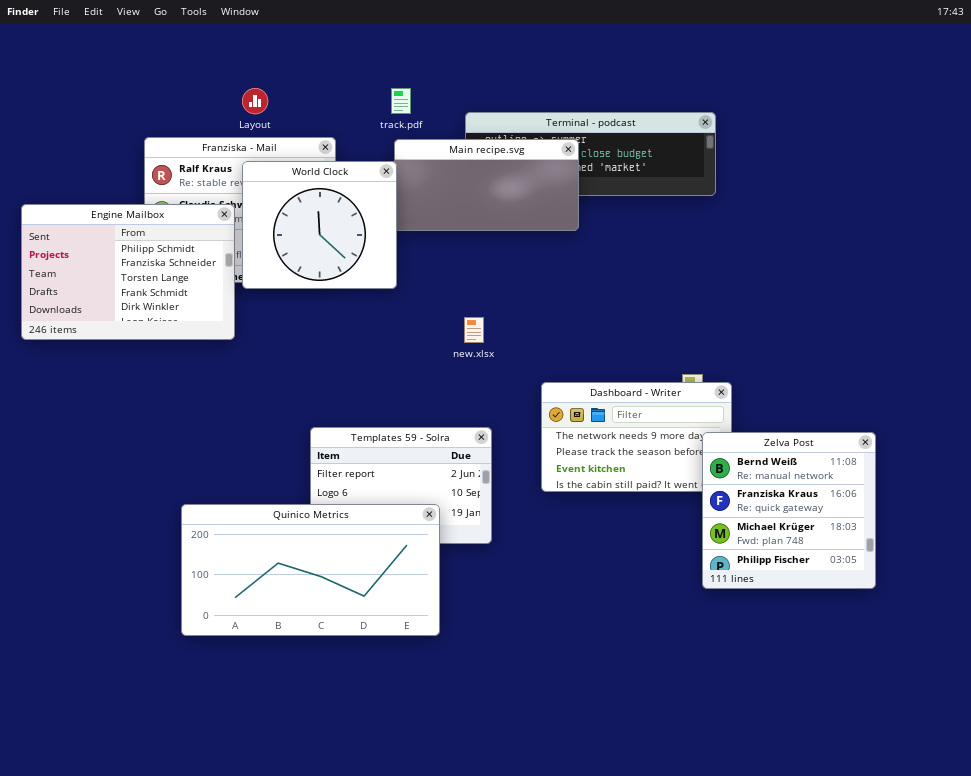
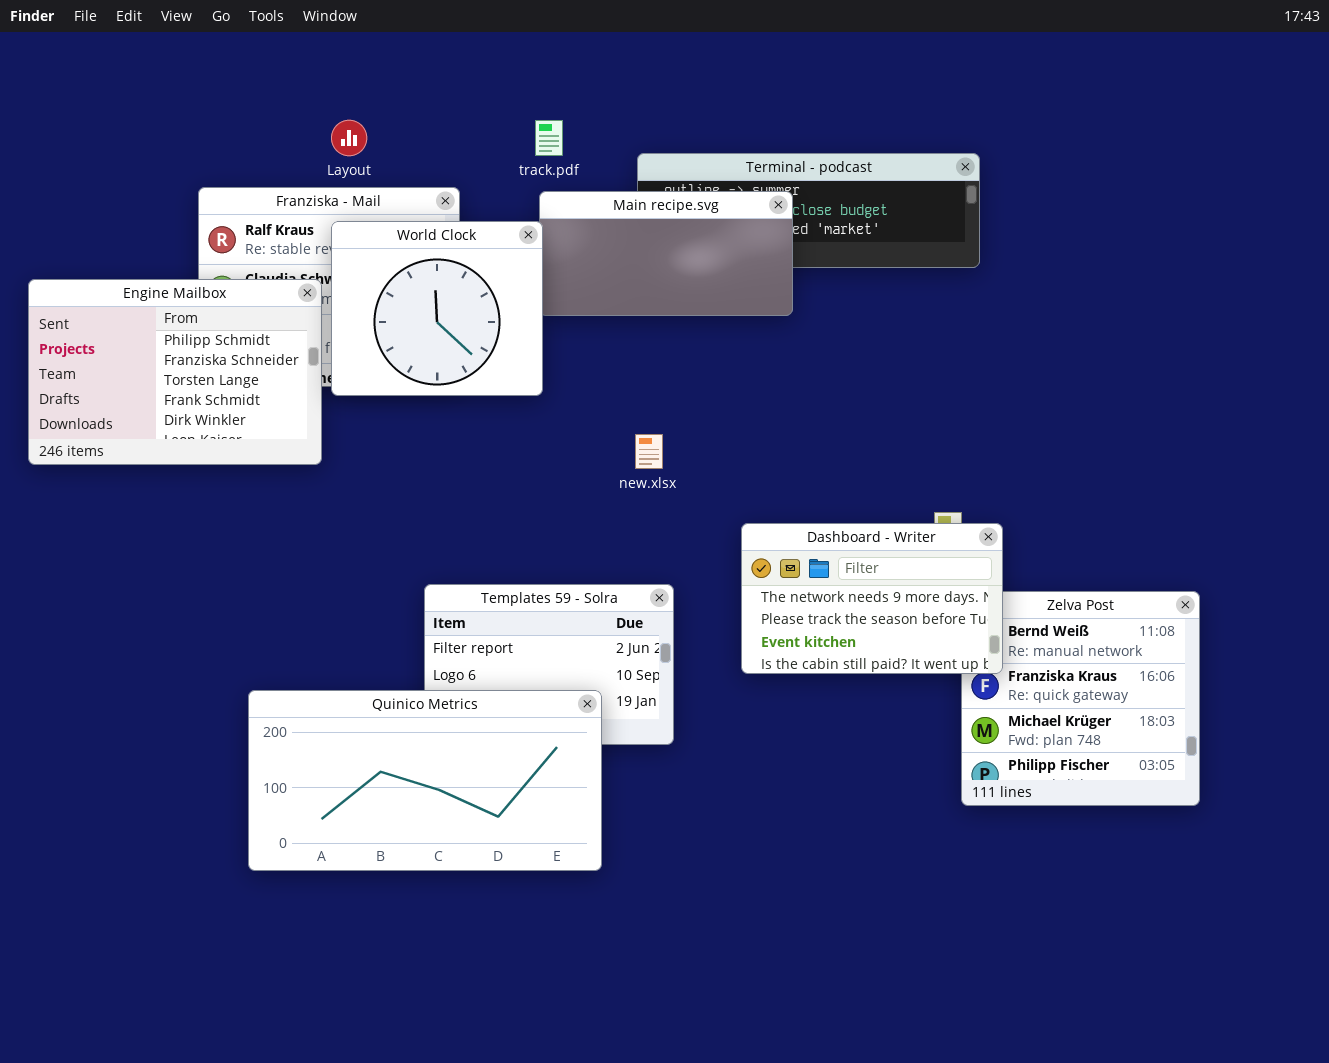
Dashboard - Writer: [541,382,732,492] -> [741,523,1003,674], raised

